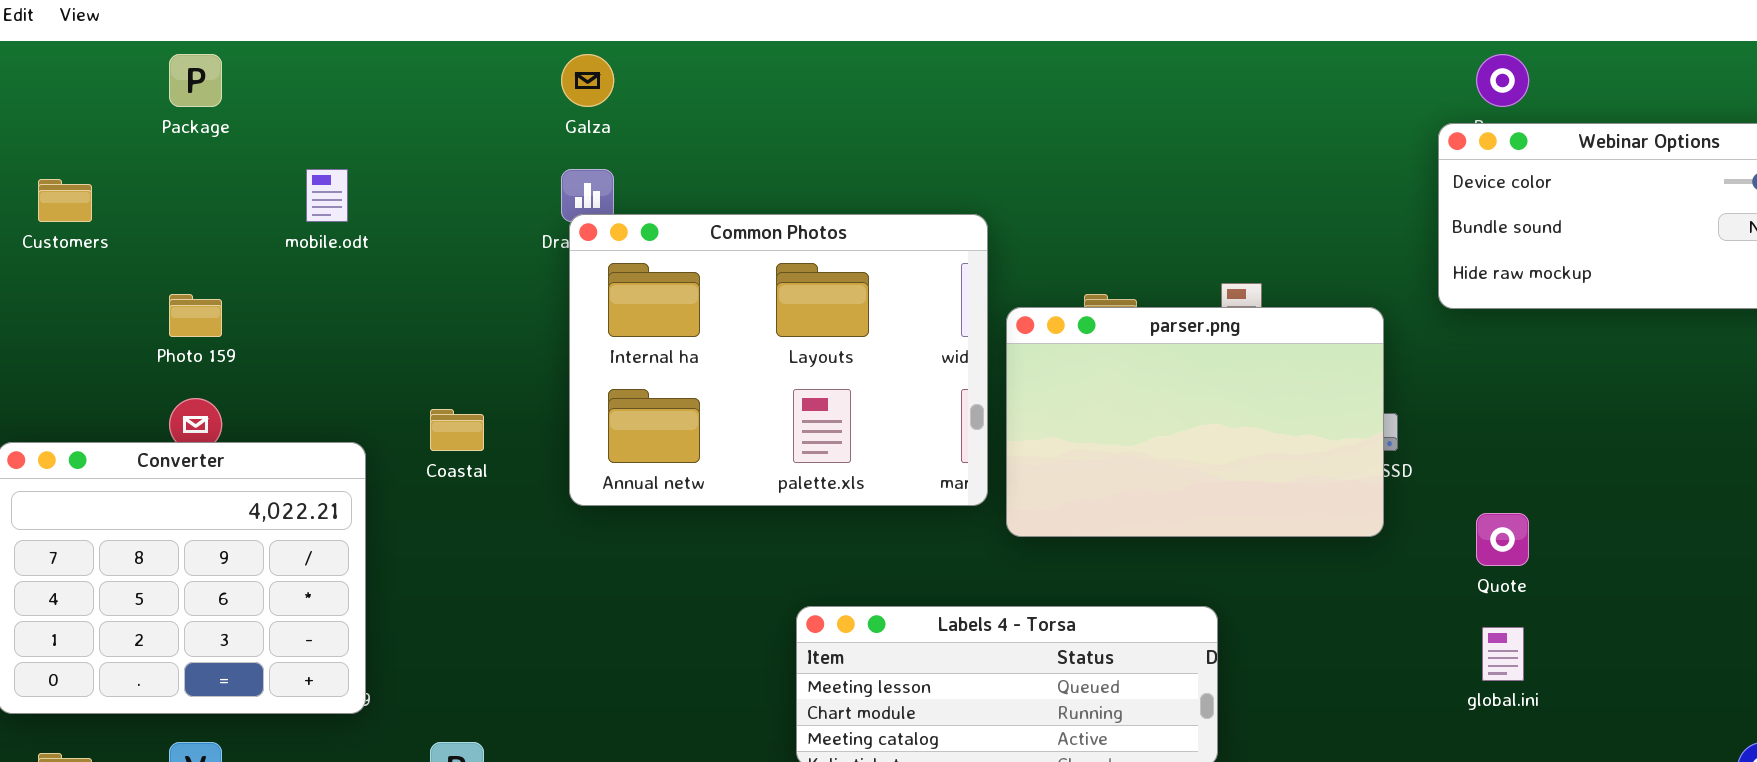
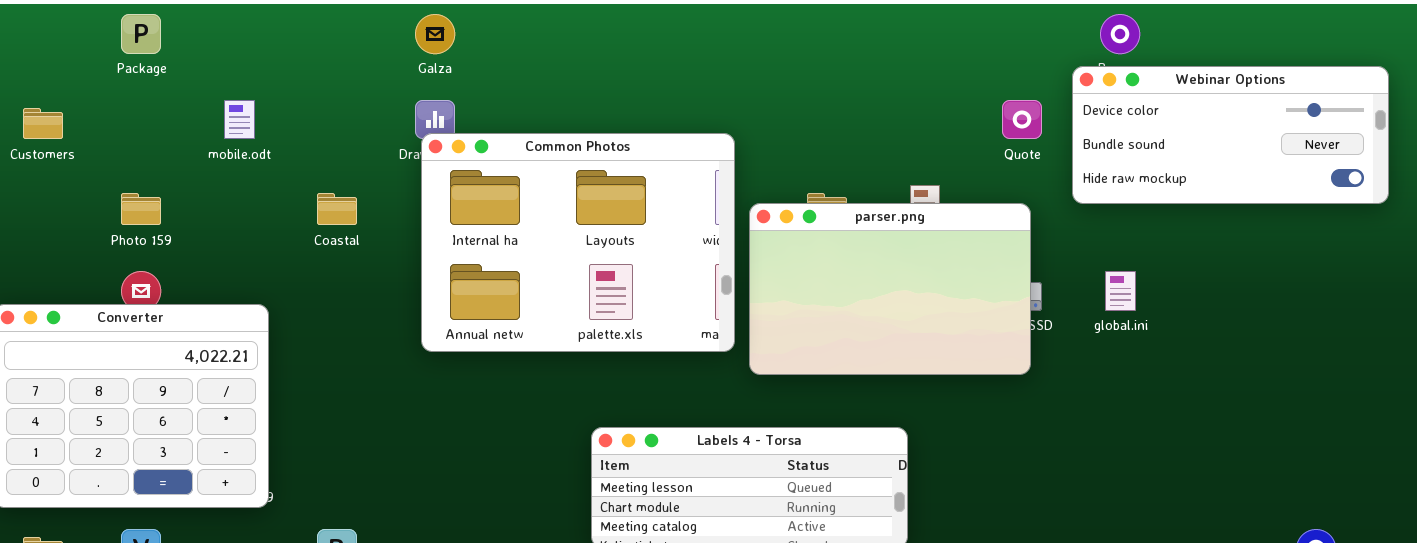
Coastal: [430,409,484,451] -> [317,193,357,225], moved
Quote: [1476,513,1529,566] -> [1002,100,1042,139], moved
global.ini: [1482,627,1524,681] -> [1105,271,1136,311], moved

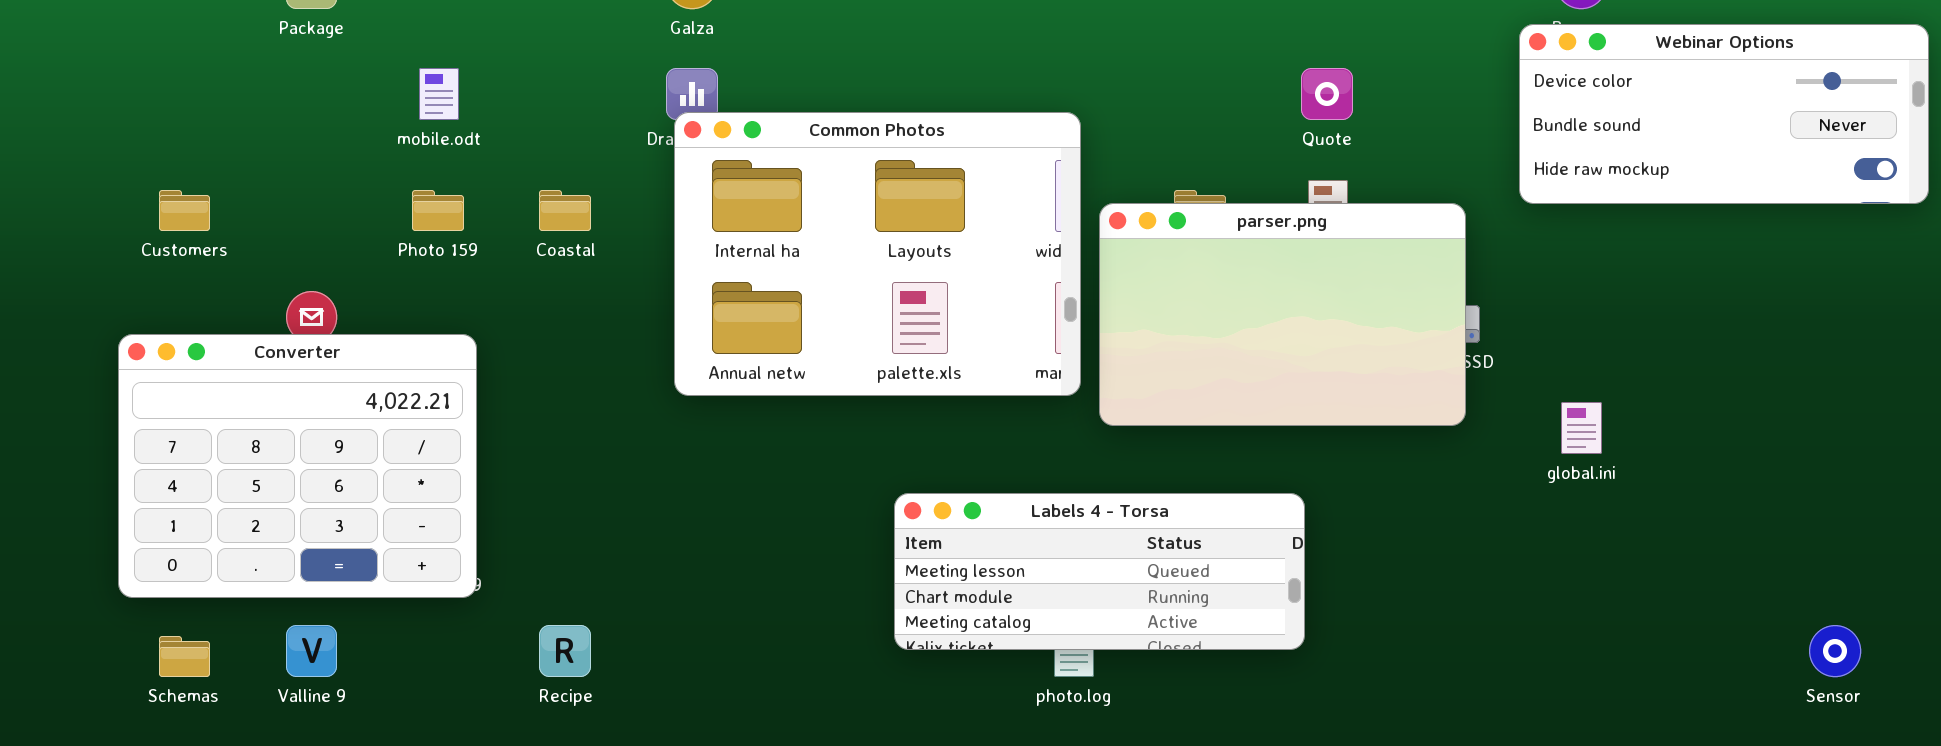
Quote: [1002,100,1042,139] -> [1301,68,1353,120], moved
Customers: [23,108,63,139] -> [159,190,210,231], moved
Photo 159: [121,193,161,225] -> [412,190,464,231], moved
global.ini: [1105,271,1136,311] -> [1561,402,1602,454], moved

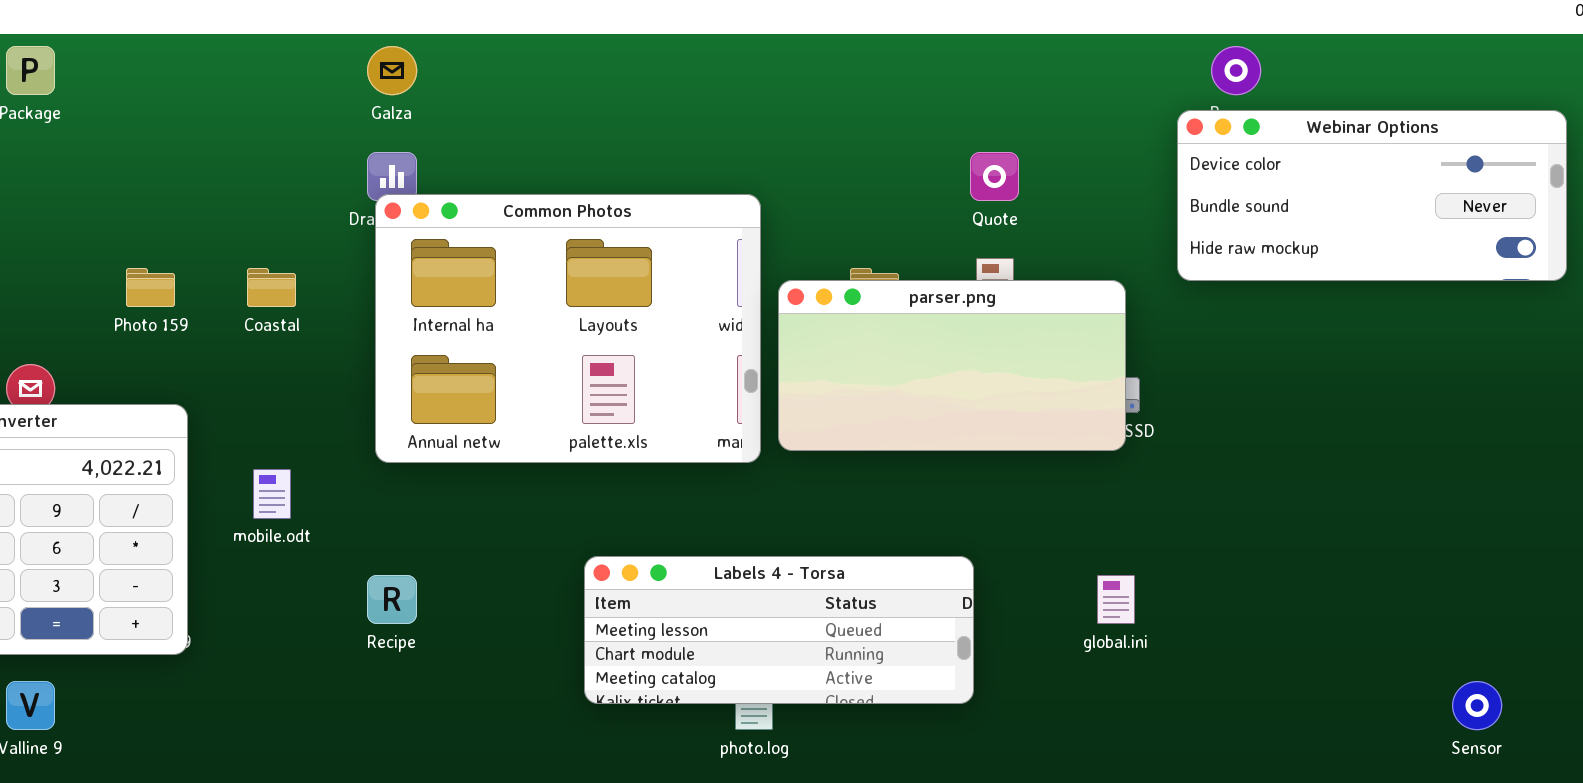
mobile.odt: [419,68,459,120] -> [253,469,291,519], moved
parser.png: [1099,203,1466,426] -> [778,280,1126,451], resized
global.ini: [1561,402,1602,454] -> [1097,575,1135,624], moved
Recipe: [539,625,591,677] -> [367,575,417,624], moved

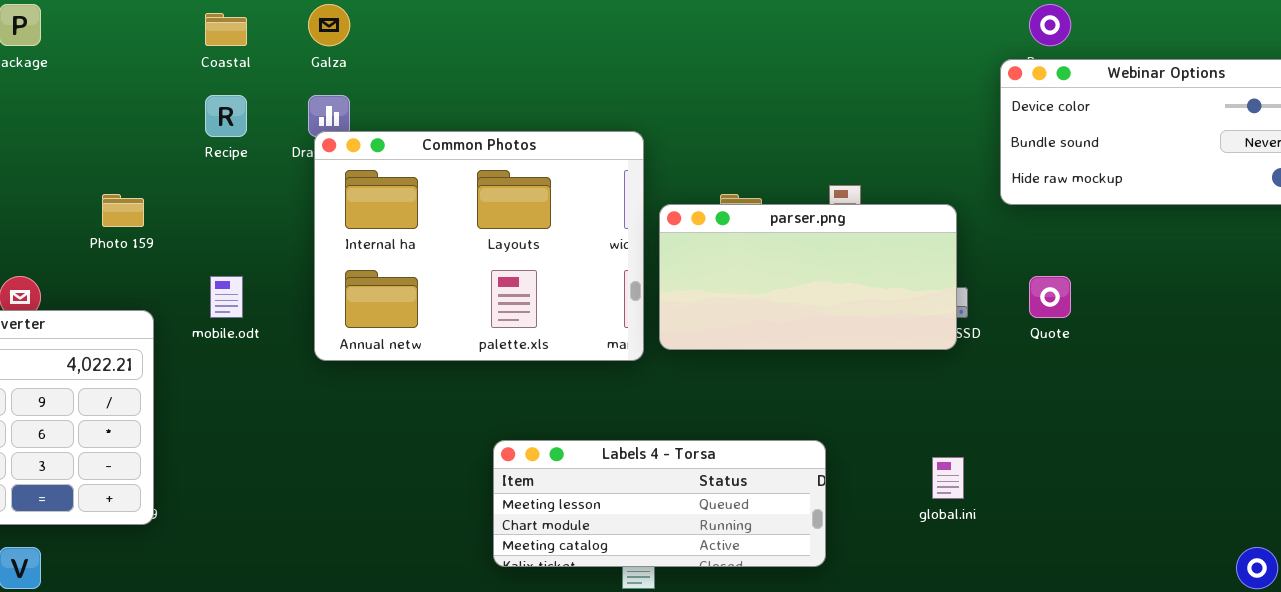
Quote: [970,152,1019,201] -> [1029,276,1071,318], moved
Coastal: [247,268,296,307] -> [205,13,247,46], moved
mobile.odt: [253,469,291,519] -> [210,276,243,318], moved
Recipe: [367,575,417,624] -> [205,95,247,137], moved

